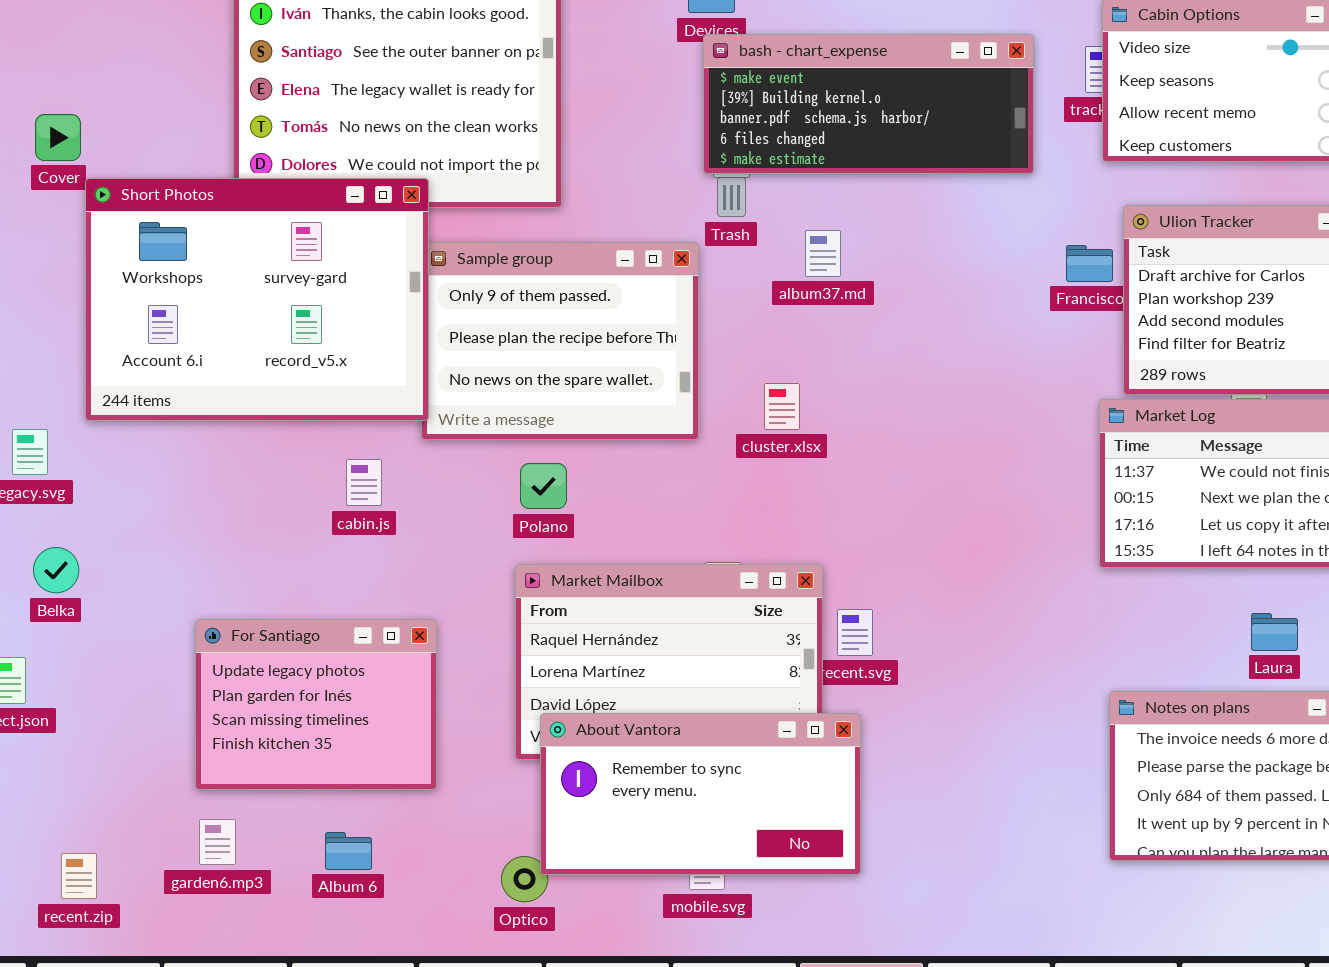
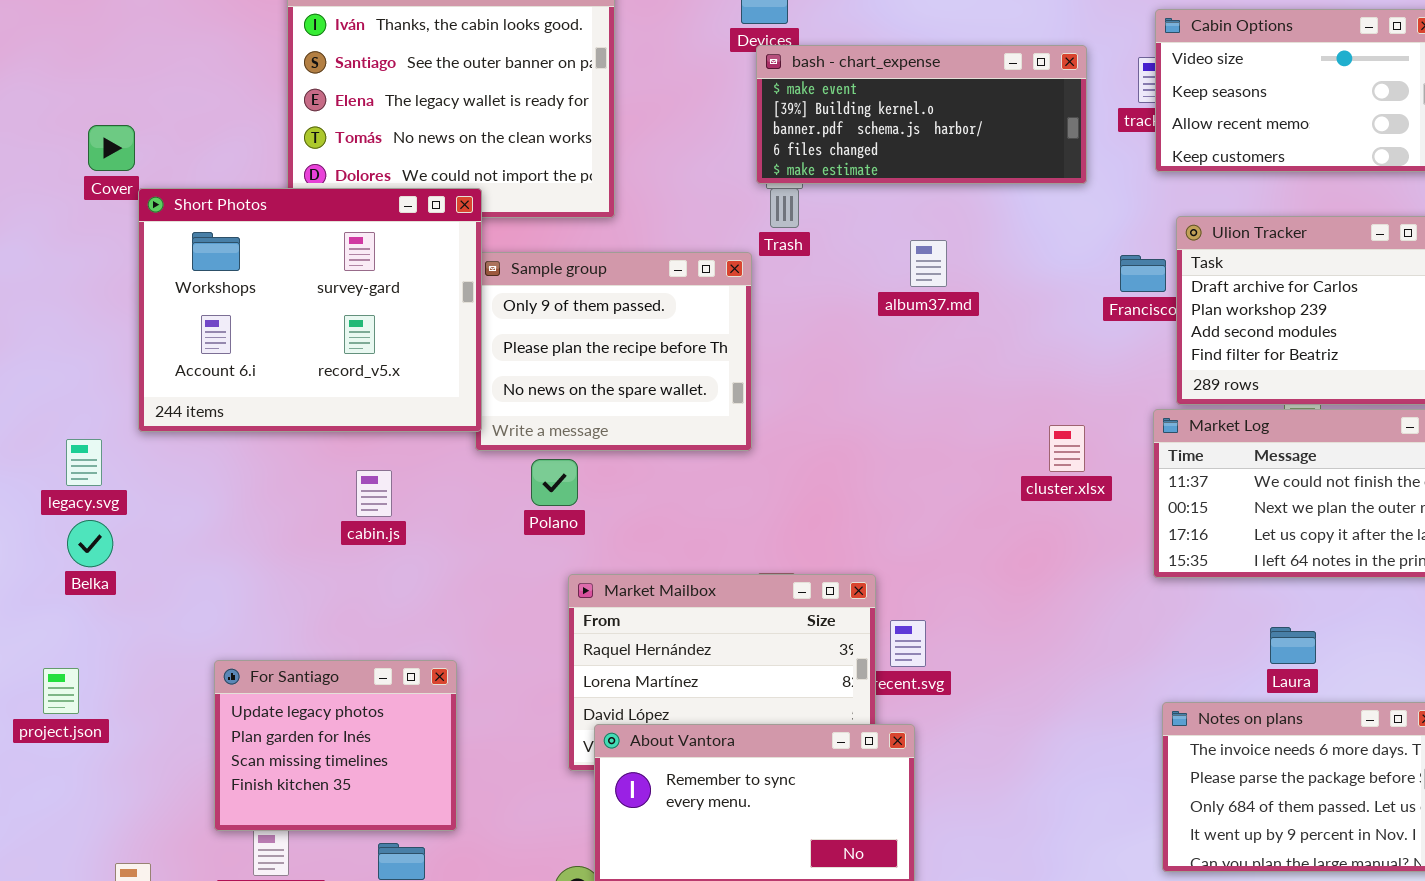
album37.md: [805,230,841,277] -> [910,240,947,287], moved
cluster.xlsx: [764,383,800,430] -> [1049,425,1085,472], moved
cabin.js: [346,459,382,506] -> [356,470,392,517], moved
Polano: [520,463,567,509] -> [531,459,578,506], moved
Belka: [33,547,79,593] -> [67,520,113,567], moved
Laura: [1251,613,1298,651] -> [1270,627,1316,664], moved
For Santiago: [195,619,437,790] -> [214,660,457,831], moved

